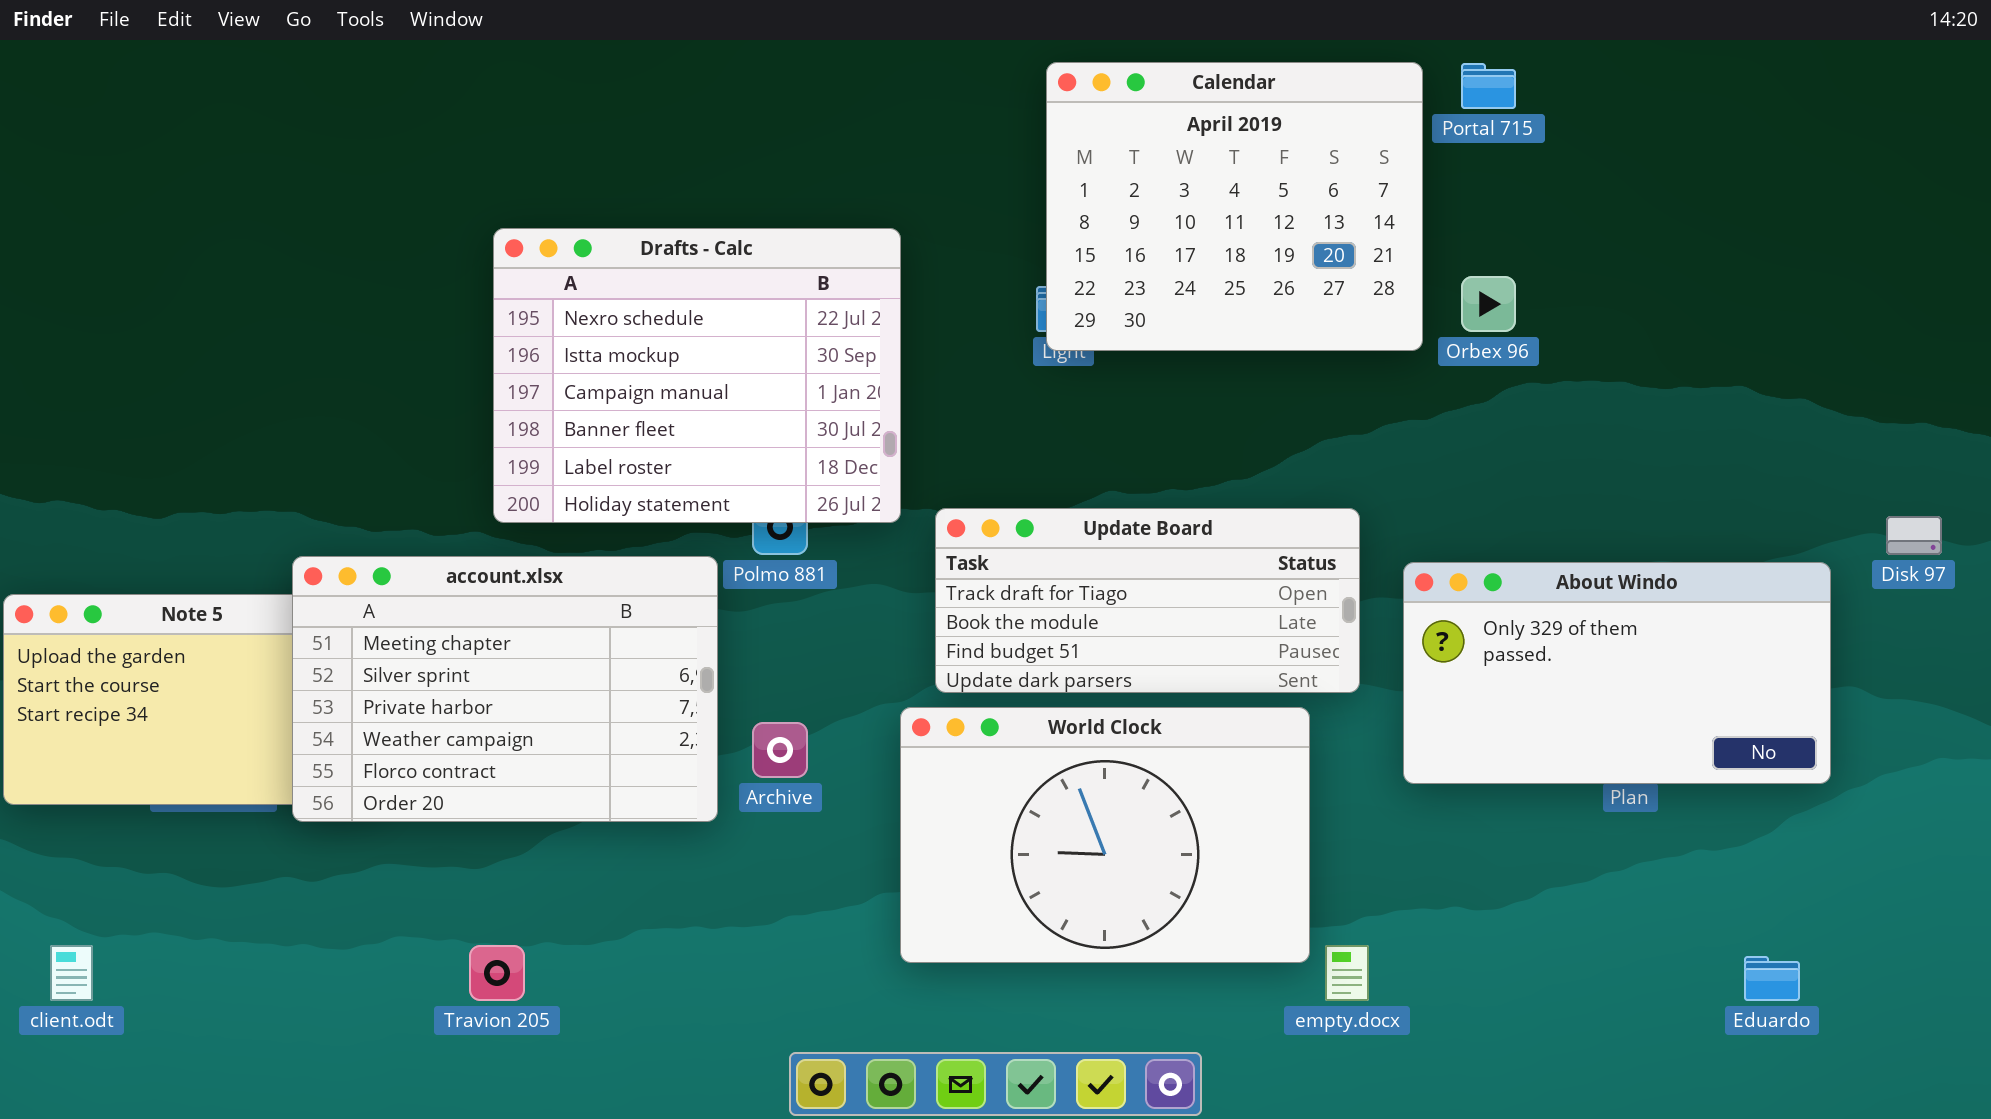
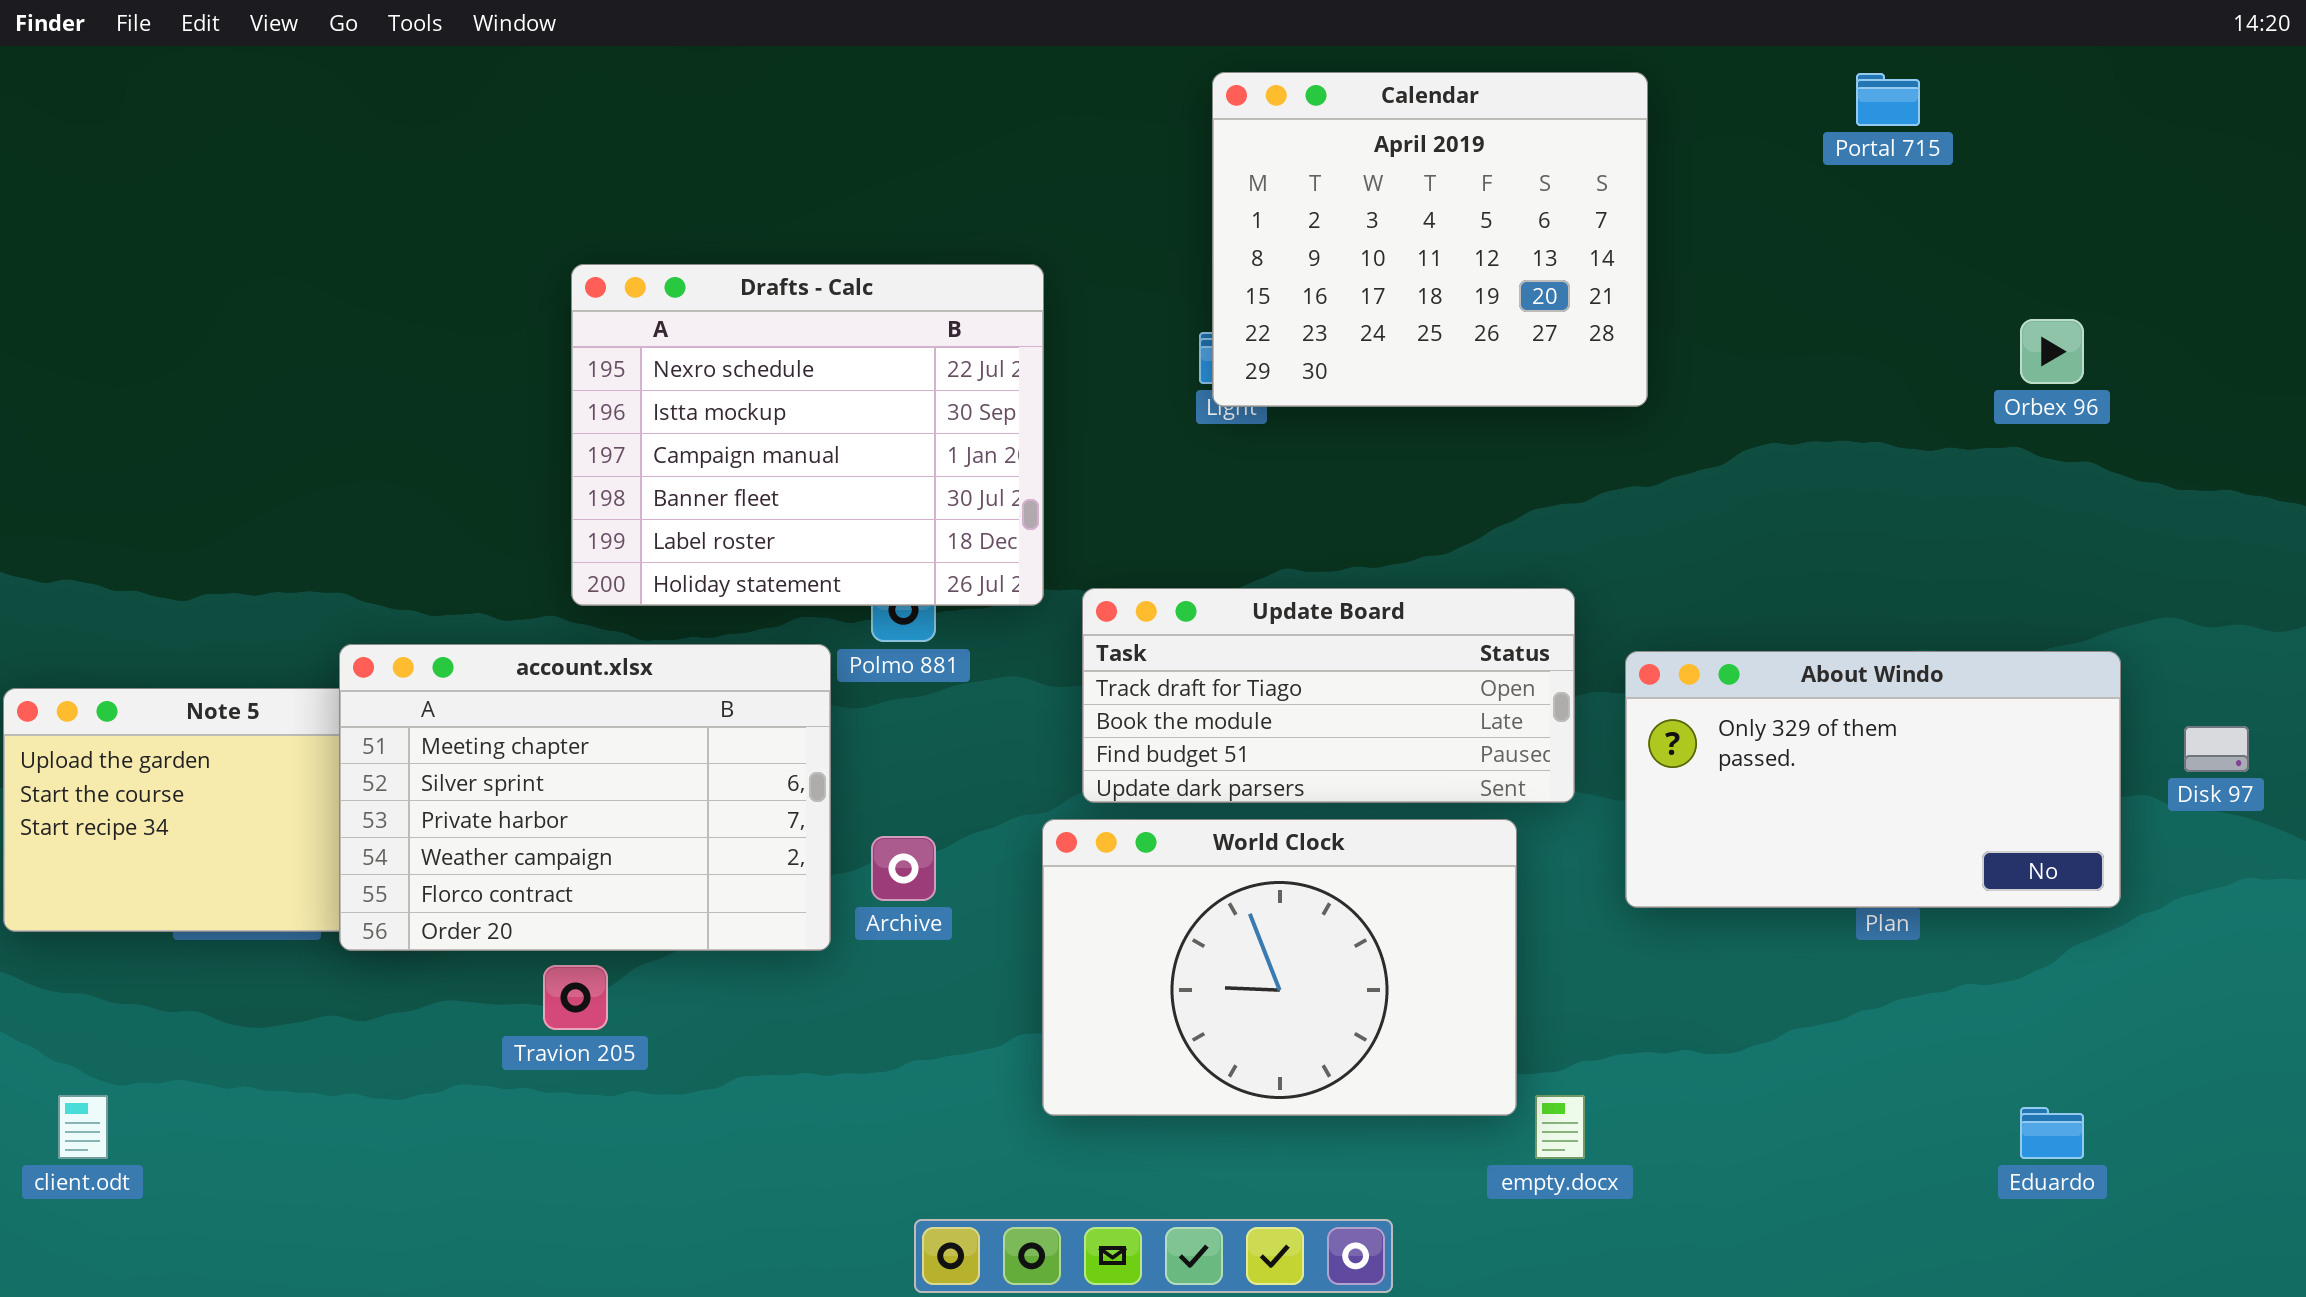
Portal 715: [1461,63,1516,109] -> [1856,73,1920,126], moved
Orbex 96: [1461,276,1516,332] -> [2020,319,2084,384], moved
Disk 97: [1886,516,1942,555] -> [2184,726,2249,772], moved
Travion 205: [469,945,525,1001] -> [543,965,608,1030], moved

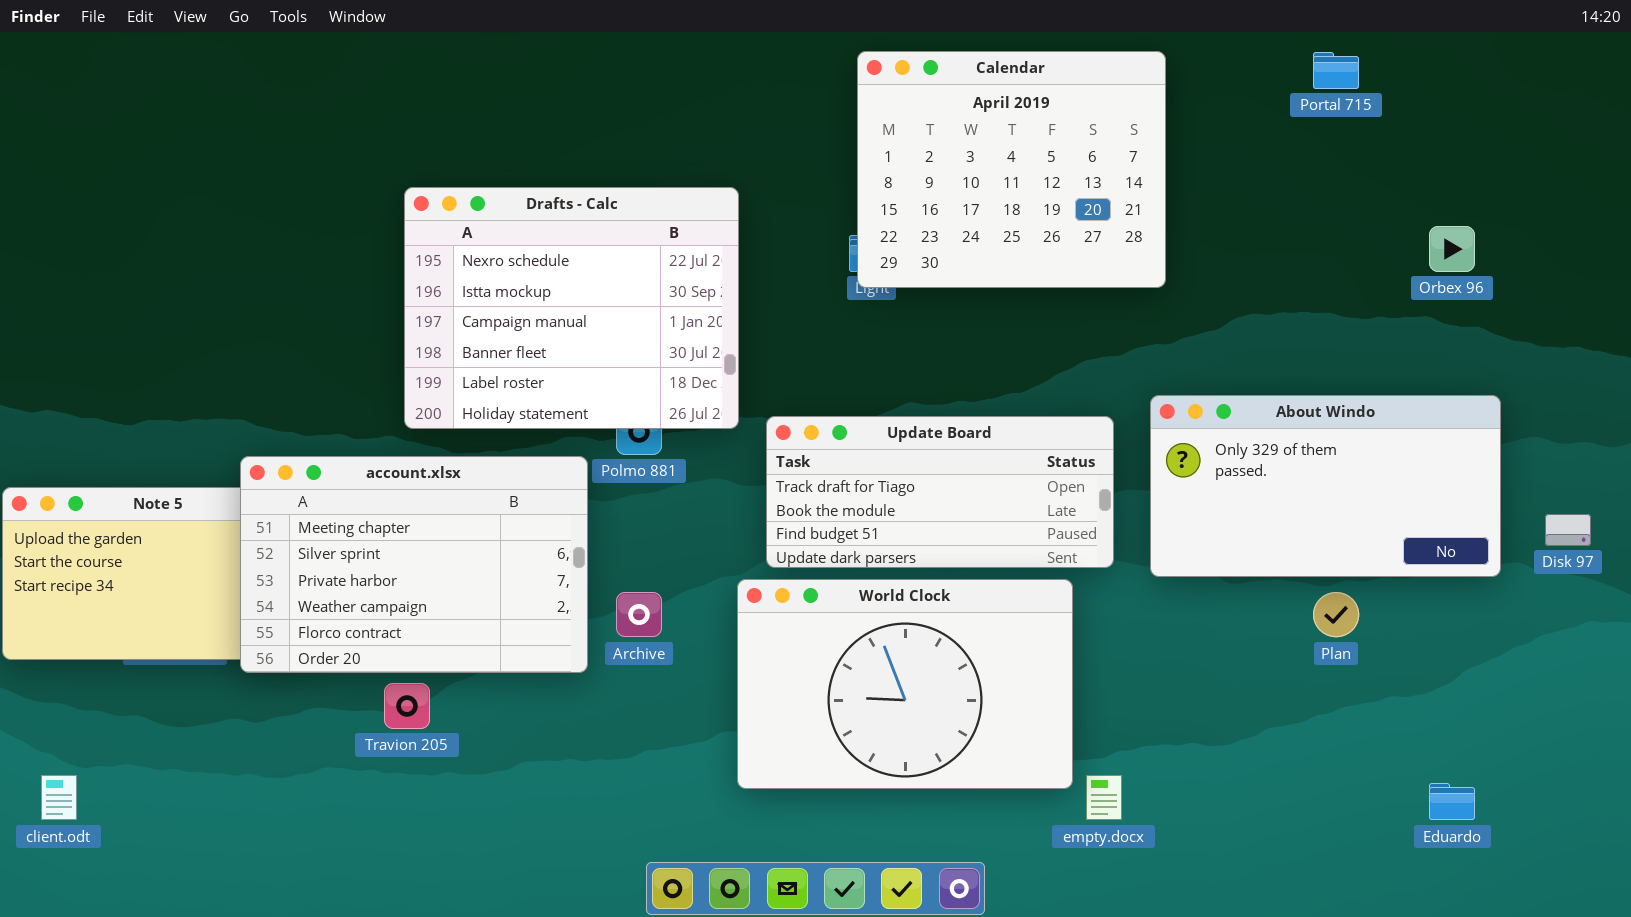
About Windo: [1625,651,2121,908] -> [1150,395,1501,577], moved

